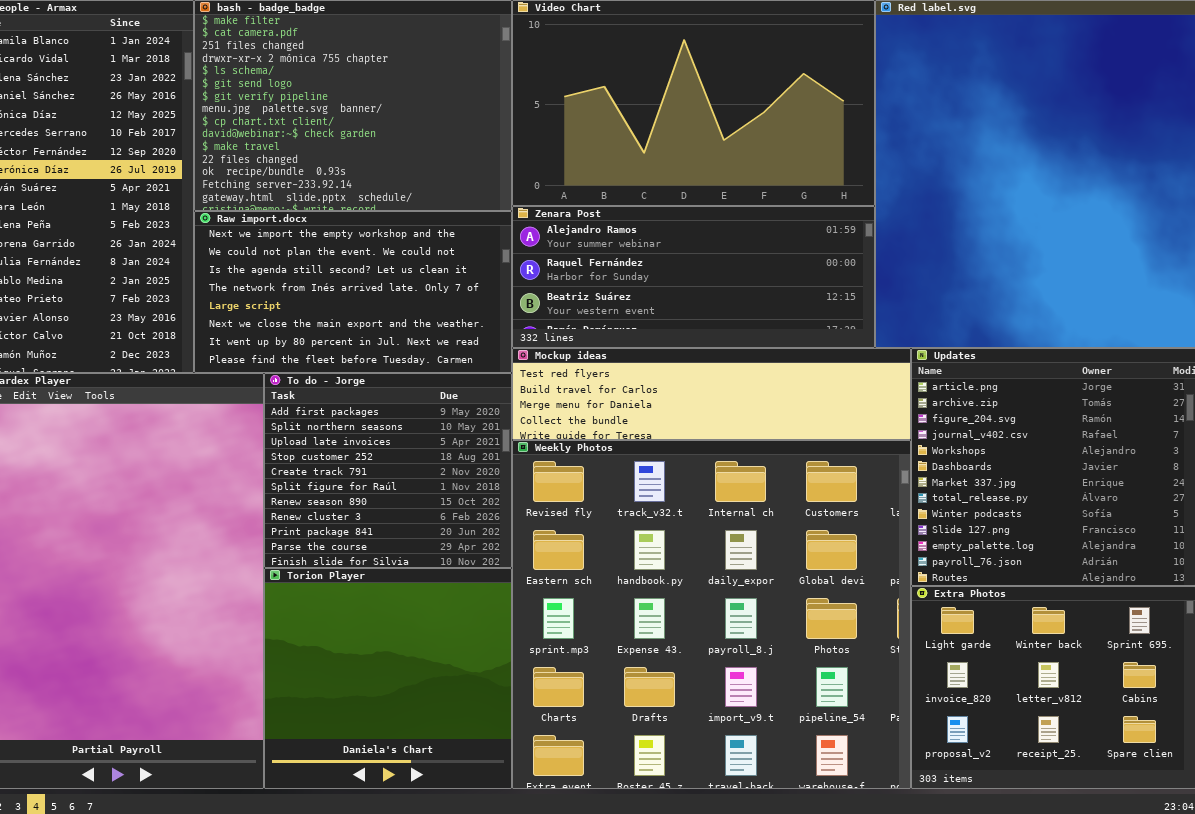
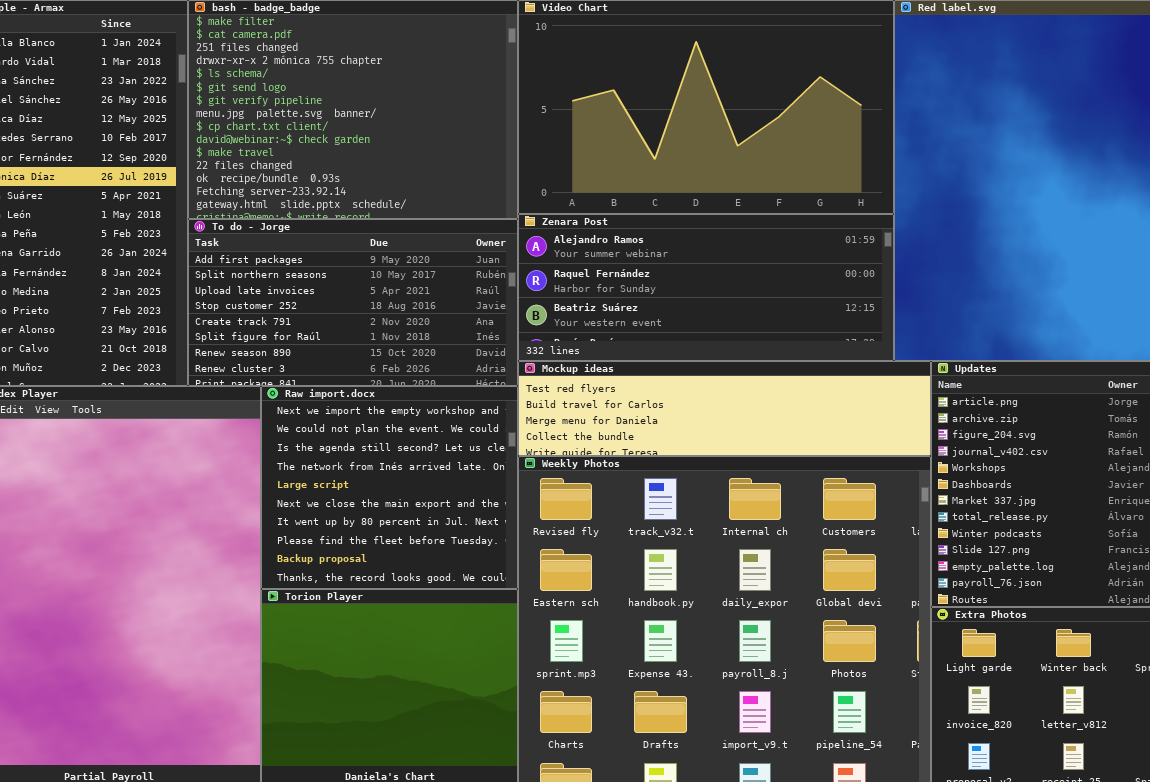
Raw import.docx: [194,211,512,373] -> [261,386,518,589], moved, resized
To do - Jorge: [264,373,512,568] -> [188,219,518,386], moved, resized

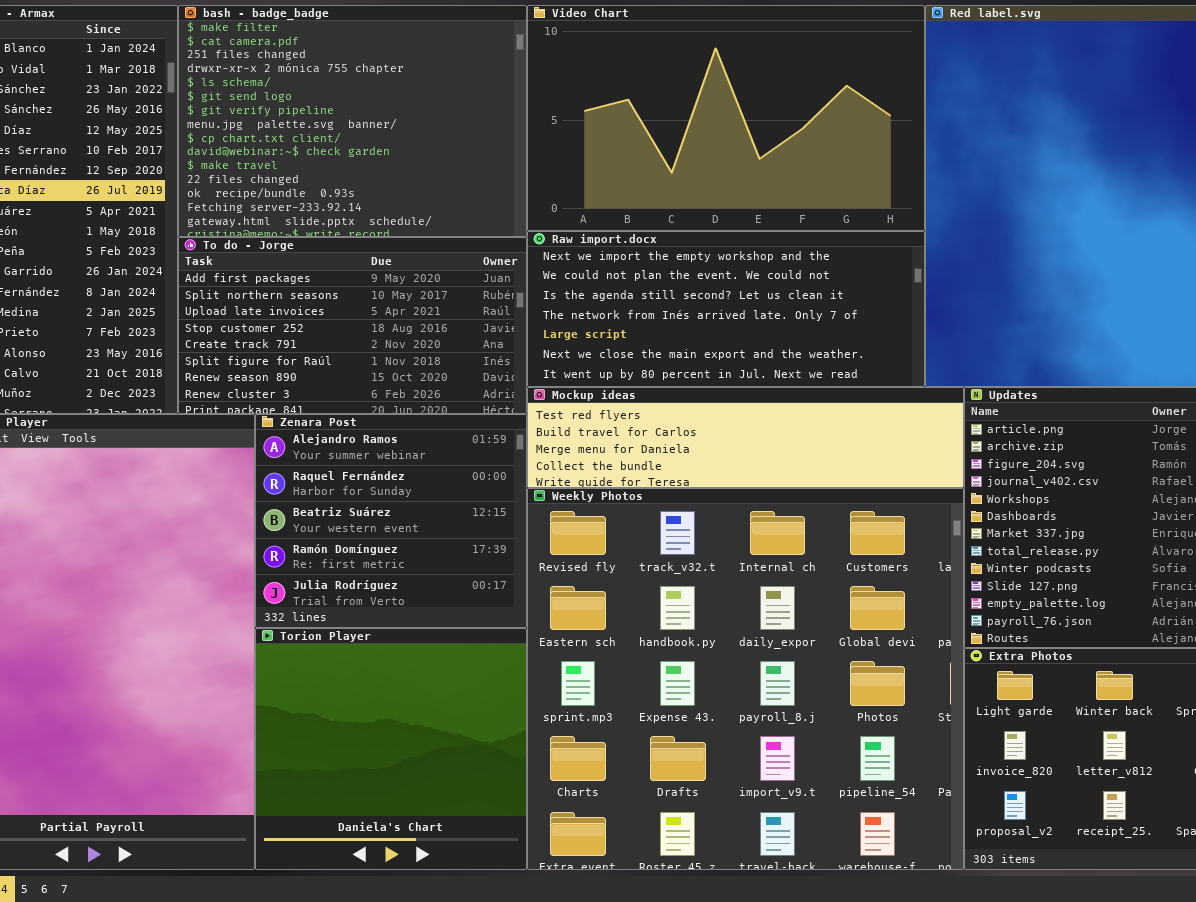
Zenara Post: [518,214,894,361] -> [255,414,527,628], moved, resized
Raw import.docx: [261,386,518,589] -> [527,231,925,387], moved, resized

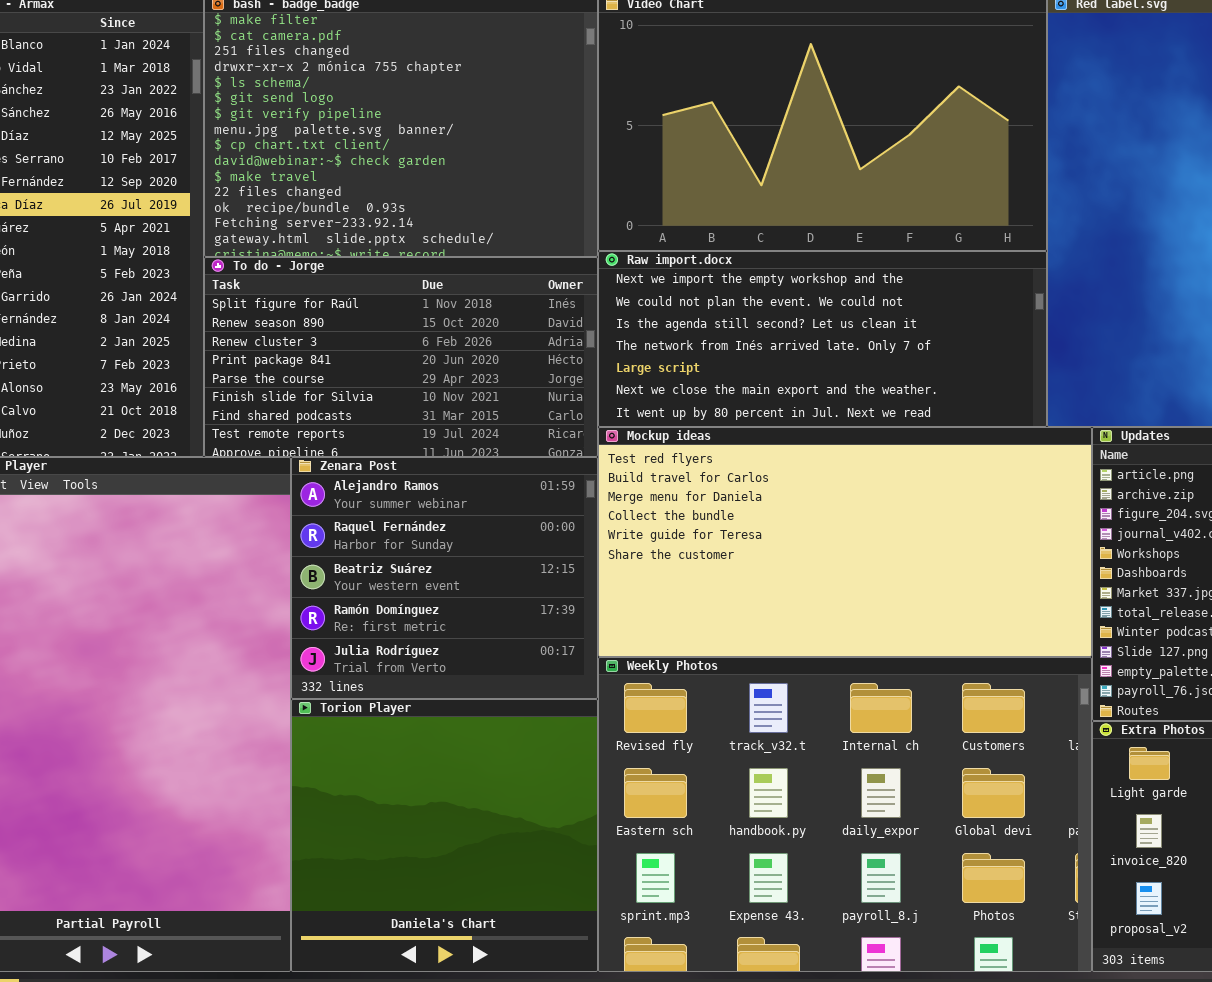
To do - Jorge: [178,237,527,414] -> [204,257,598,457], scrolled down 5 rows
Mockup ideas: [527,387,964,488] -> [598,427,1092,657], resized
Weekly Photos: [527,488,964,870] -> [598,657,1092,972], resized

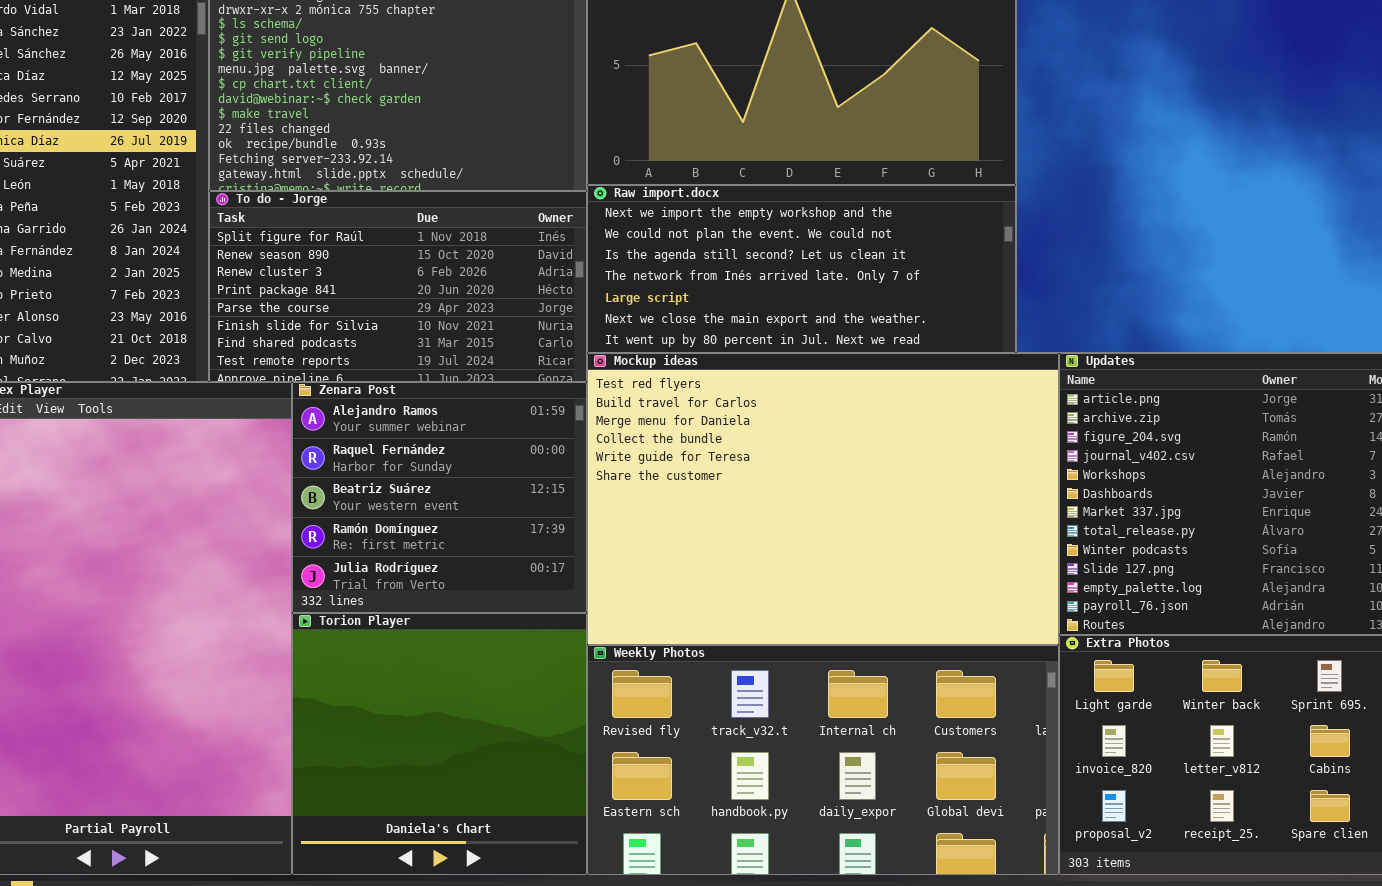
Mockup ideas: [598,427,1092,657] -> [587,353,1059,645], resized
Weekly Photos: [598,657,1092,972] -> [587,645,1059,875], resized

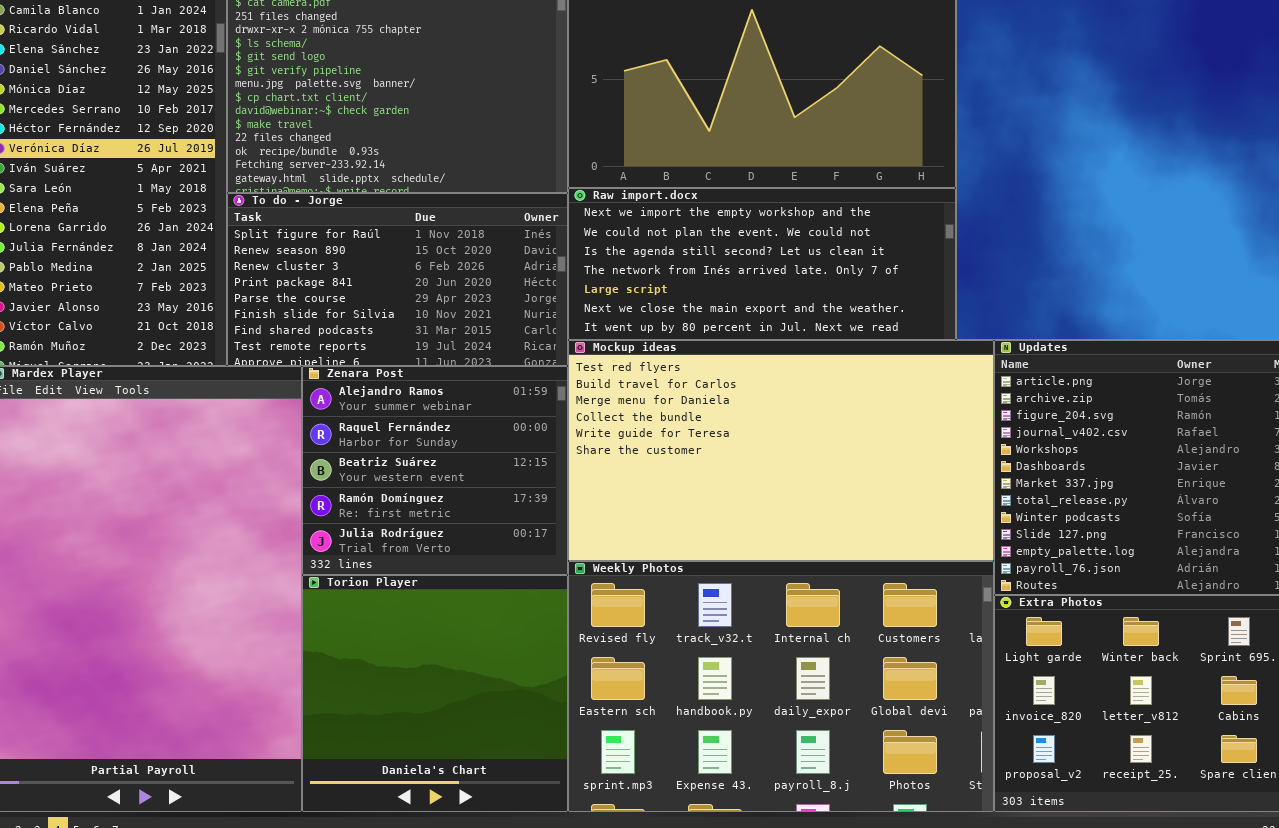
Mockup ideas: [587,353,1059,645] -> [568,340,994,561], resized
Weekly Photos: [587,645,1059,875] -> [568,561,994,812], resized

